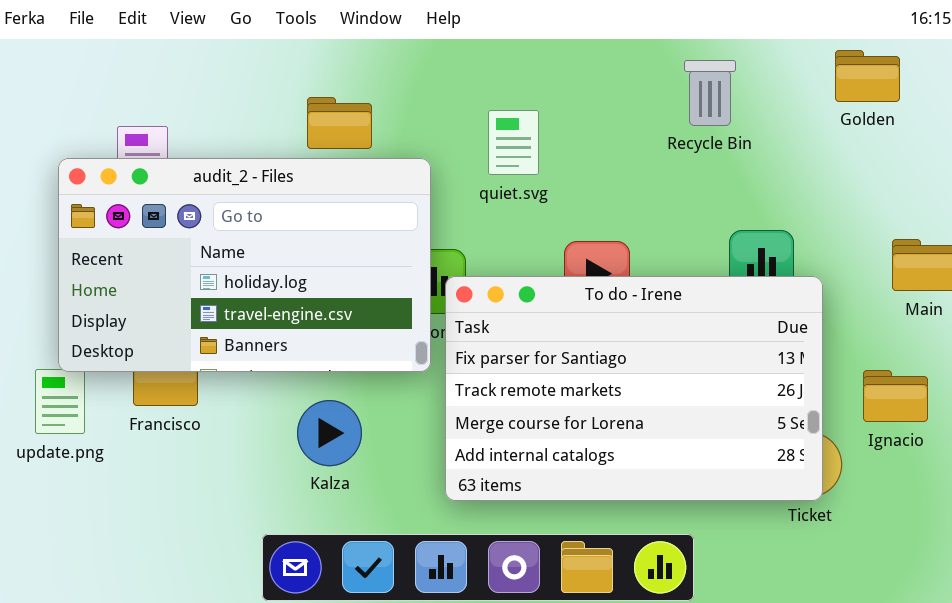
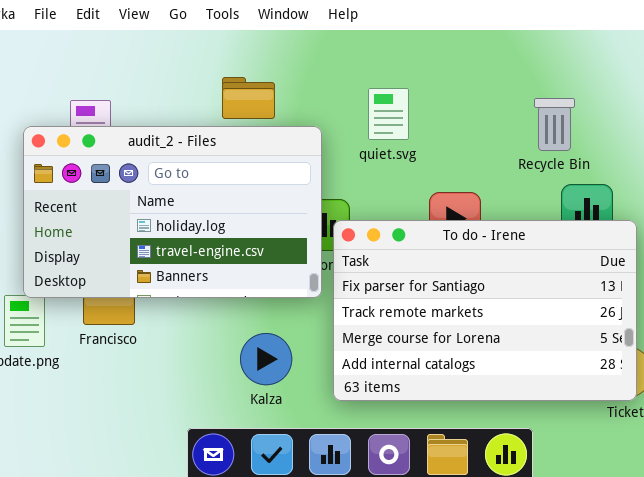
Recycle Bin: [684,60,736,126] -> [534,98,575,151], moved
Kalza: [297,400,362,466] -> [240,333,292,385], moved

